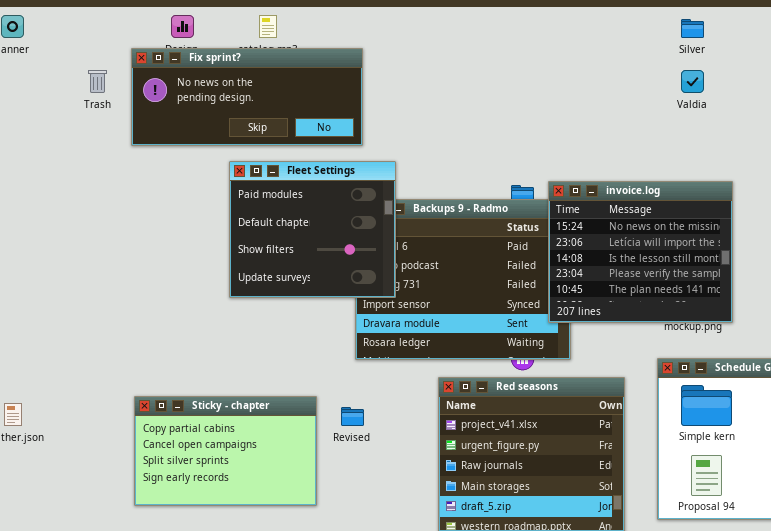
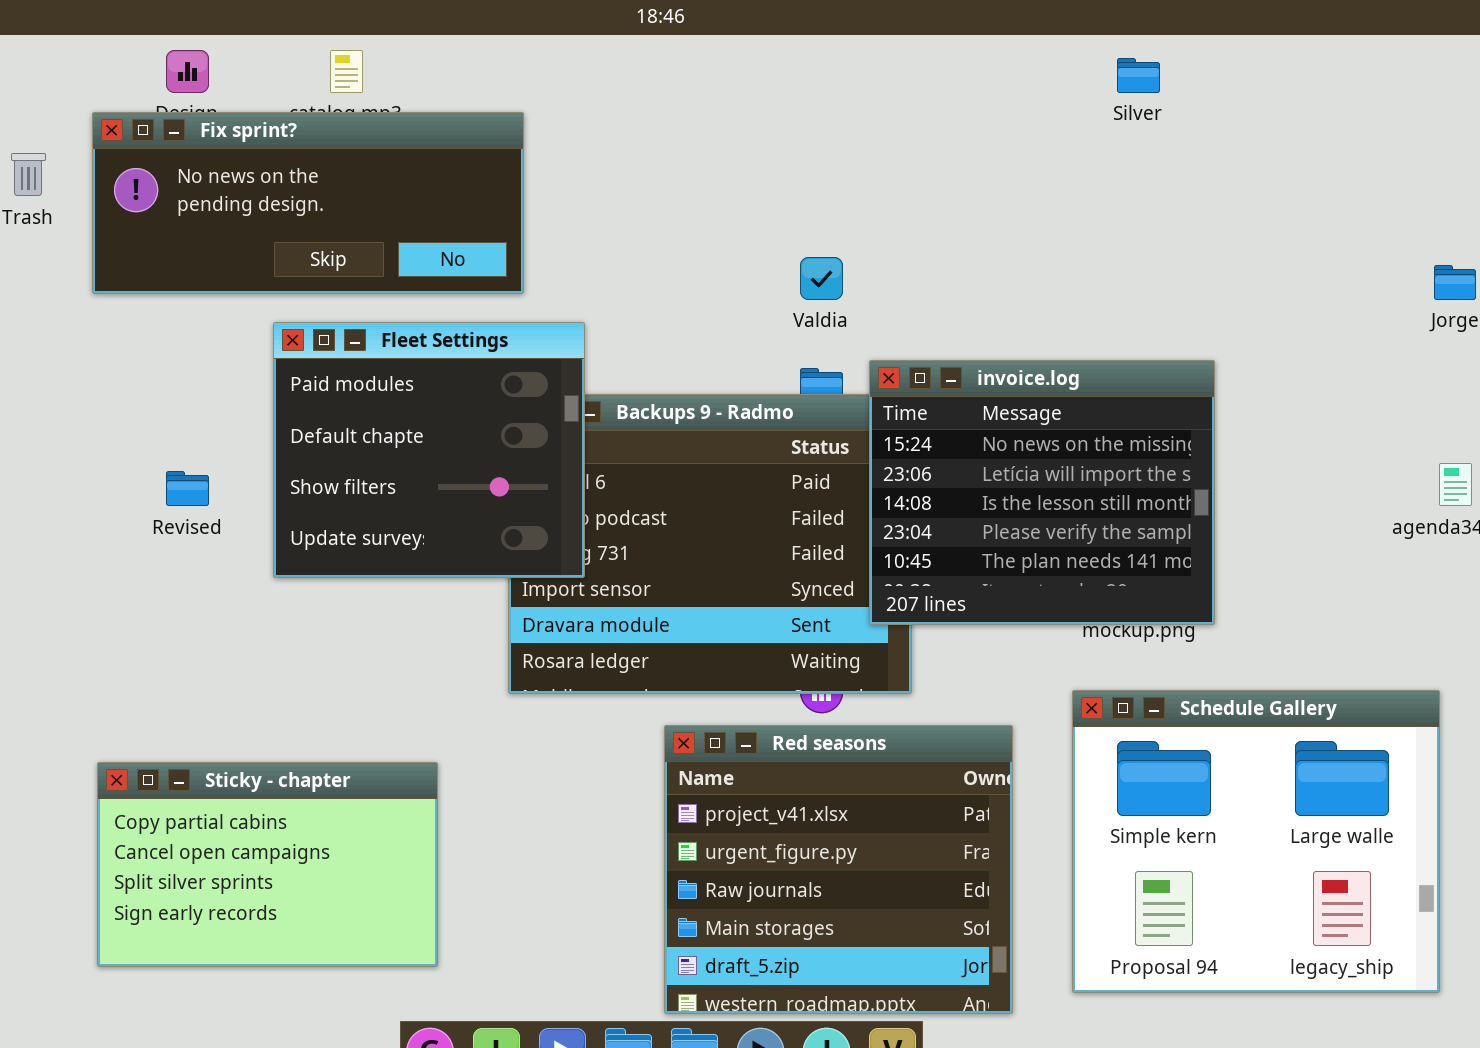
Valdia: [681,70,704,93] -> [800,257,843,300], moved
Revised: [341,407,364,426] -> [166,471,209,506], moved

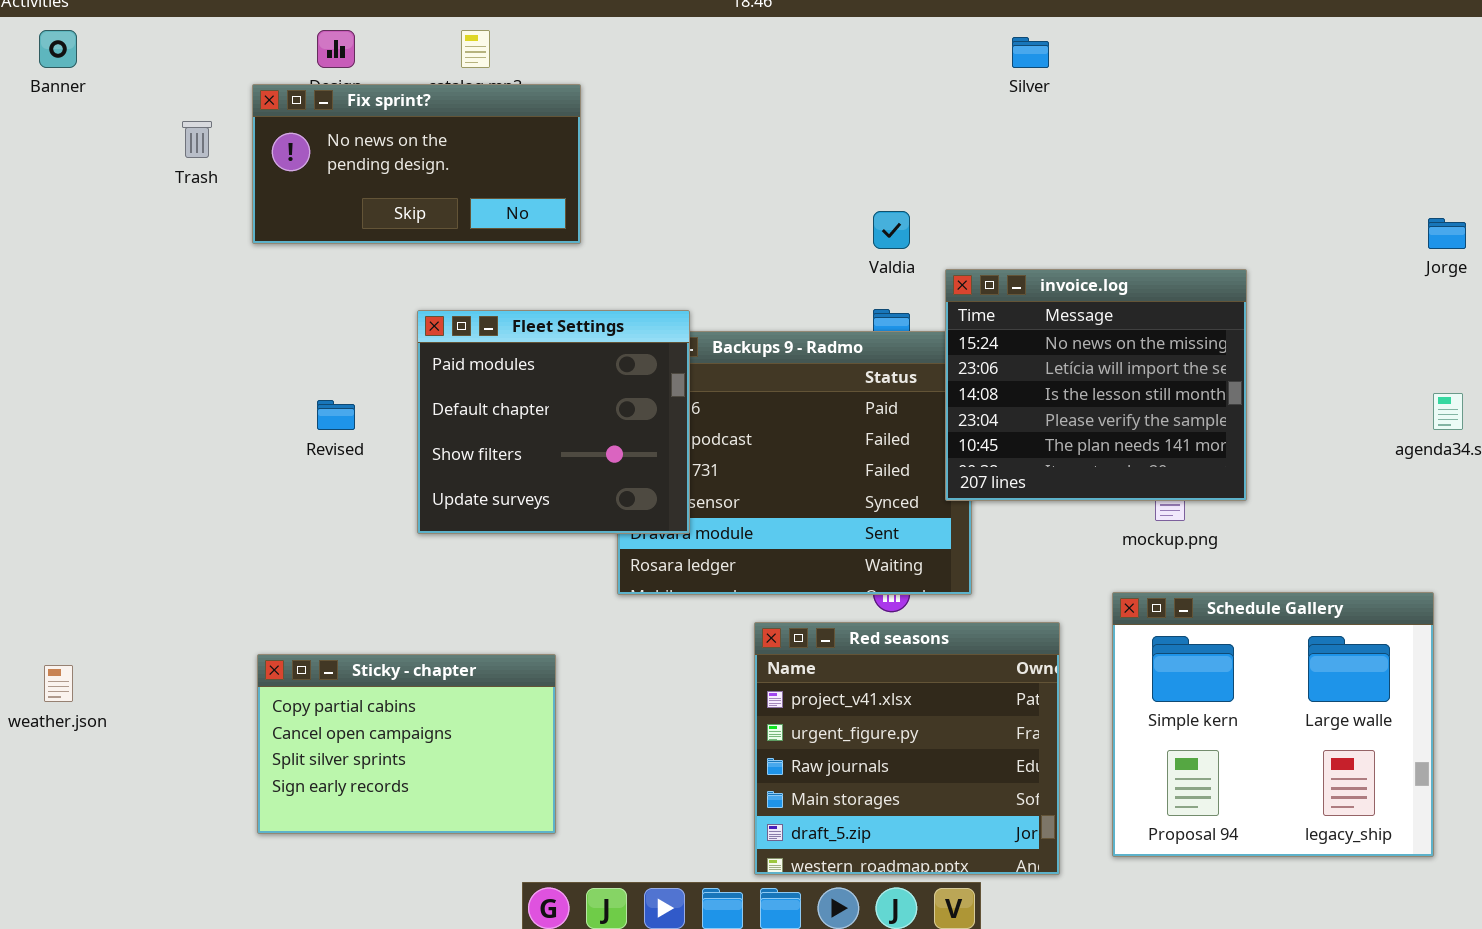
Silver: [1117,58,1160,93] -> [1012,37,1049,68], moved
Fix sprint?: [92,112,524,294] -> [252,84,581,244], resized
Fleet Settings: [273,322,585,578] -> [417,310,690,534], moved
invoice.log: [869,360,1215,625] -> [945,269,1247,501], moved

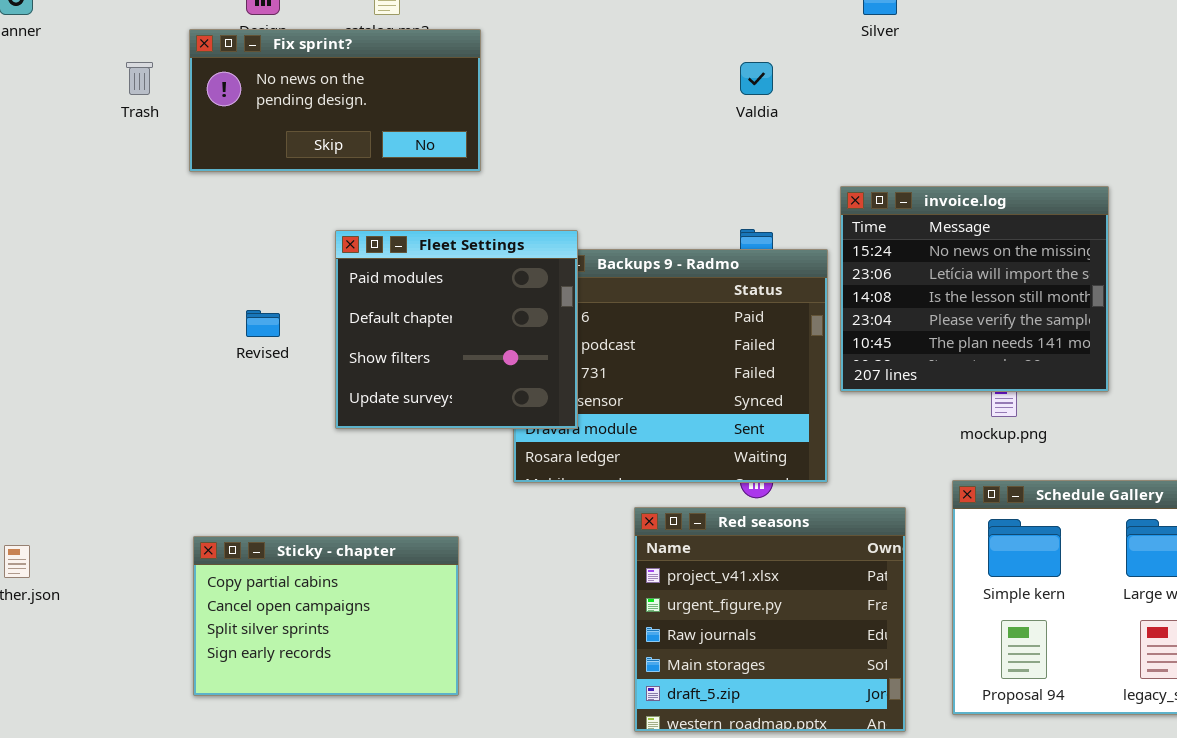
Valdia: [873,211,910,249] -> [740,62,773,95], moved
invoice.log: [945,269,1247,501] -> [840,186,1109,392], moved

